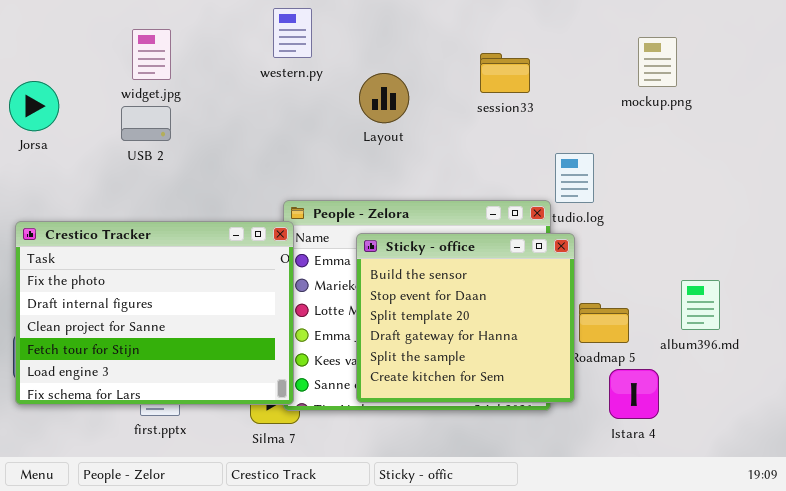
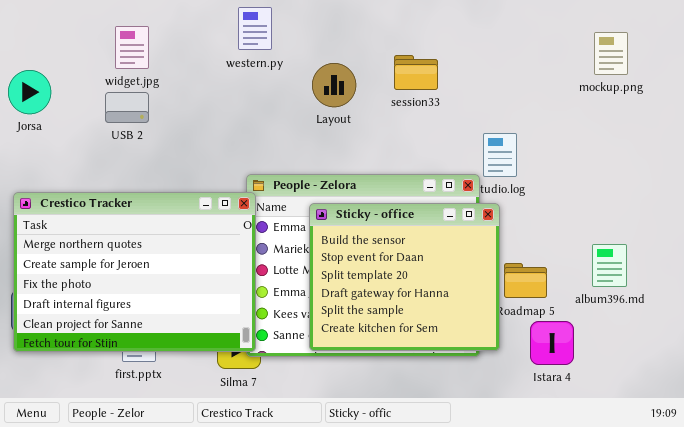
mockup.png: [638,37,677,87] -> [594,32,628,75], moved
session33: [480,53,530,93] -> [394,55,438,90], moved
Crestico Tracker: [15,221,294,405] -> [13,192,256,352], scrolled up 2 rows

